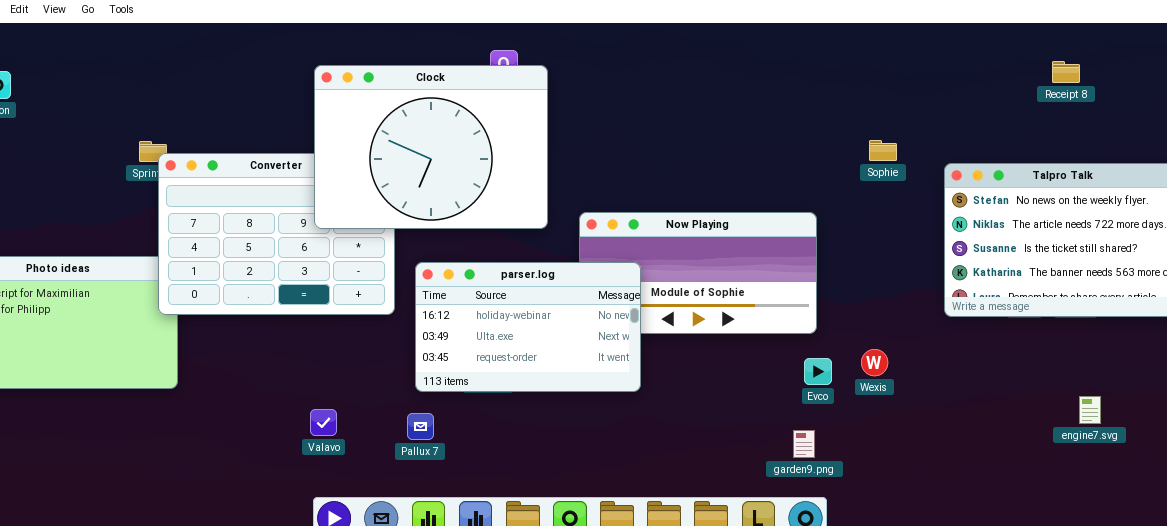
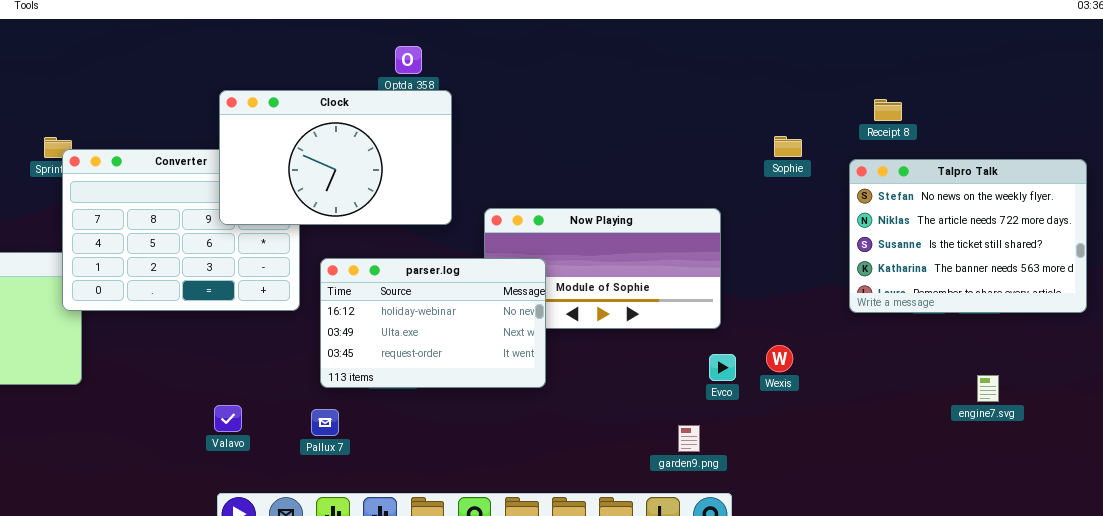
Receipt 8: [1052,61,1080,83] -> [874,99,902,121], moved
Clock: [314,65,548,229] -> [219,90,452,225], resized
engine7.svg: [1079,396,1101,424] -> [977,375,999,402], moved
garden9.png: [793,430,815,458] -> [678,425,700,452], moved

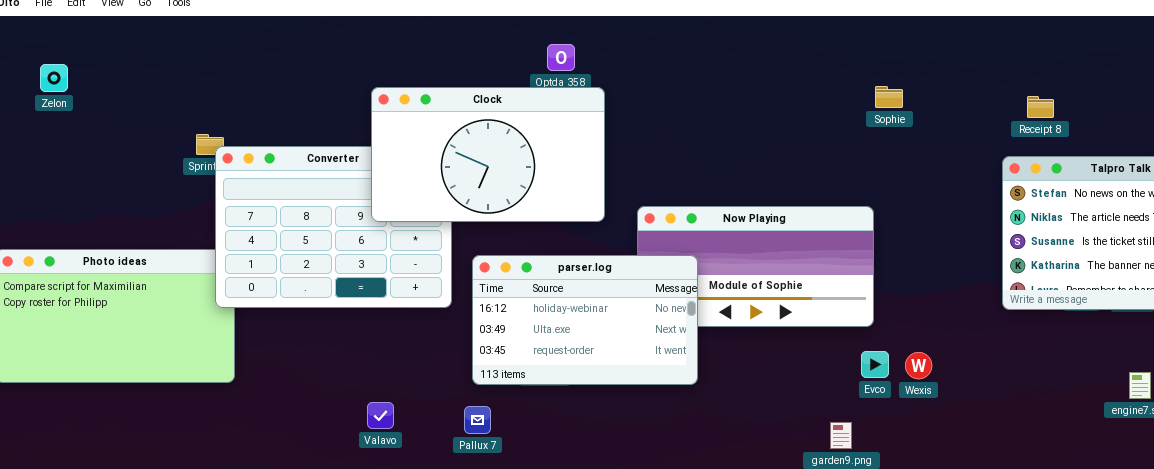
Sophie: [774,136,802,157] -> [875,86,903,108], moved
Wexis: [766,345,793,372] -> [905,352,932,379], moved

